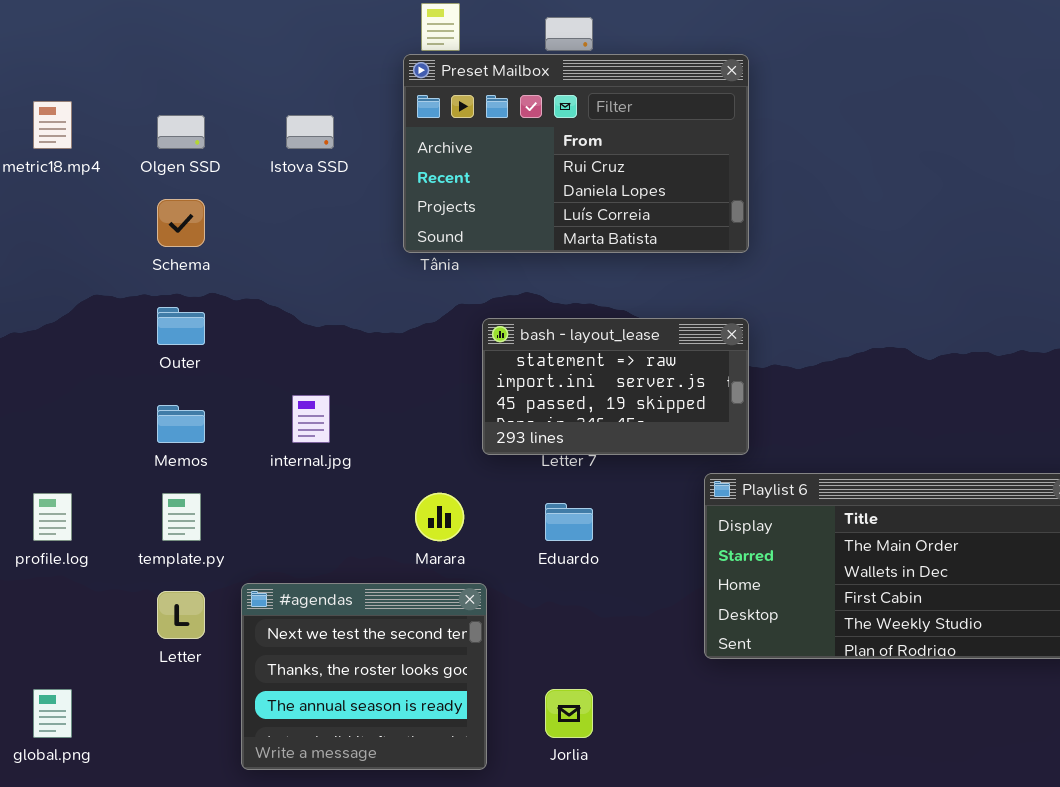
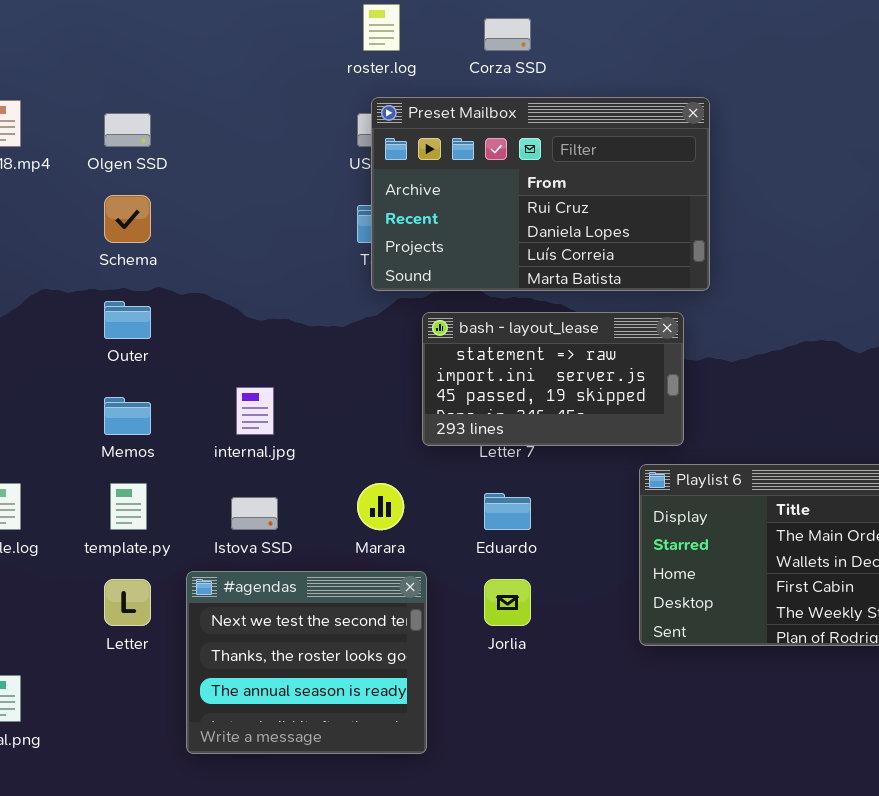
Preset Mailbox: [403,54,749,253] -> [371,97,710,291], moved
Istova SSD: [286,115,334,149] -> [231,497,278,530], moved
Jorlia: [545,689,593,738] -> [484,579,531,626], moved

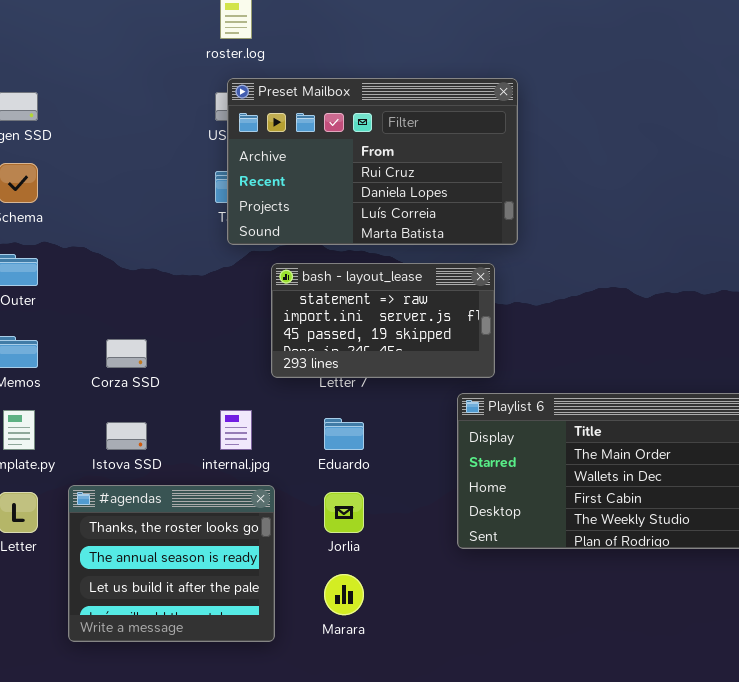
Corza SSD: [484,18,531,51] -> [106,339,147,368], moved
internal.jpg: [236,387,274,435] -> [220,410,252,450], moved
Marara: [357,483,404,530] -> [324,574,364,615], moved
#agendas: [186,571,427,754] -> [68,485,275,642], scrolled down 1 row

